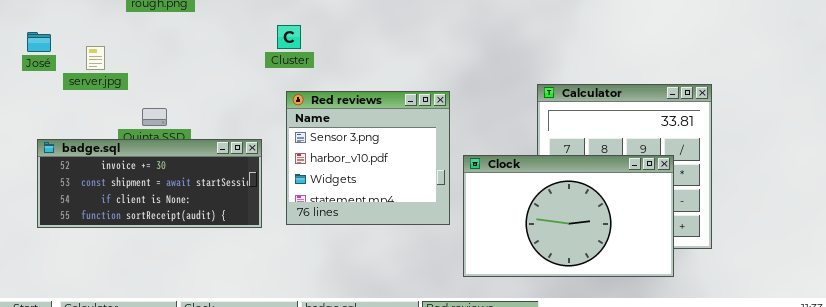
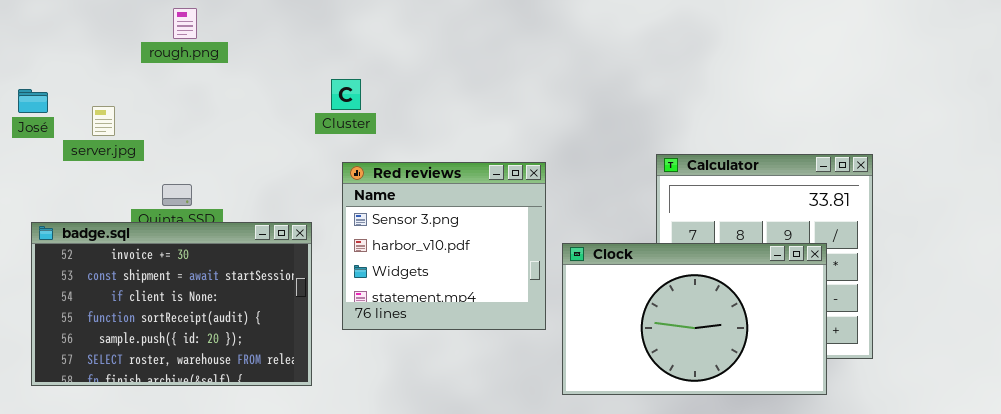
badge.sql: [37,139,262,228] -> [31,222,312,386], resized

